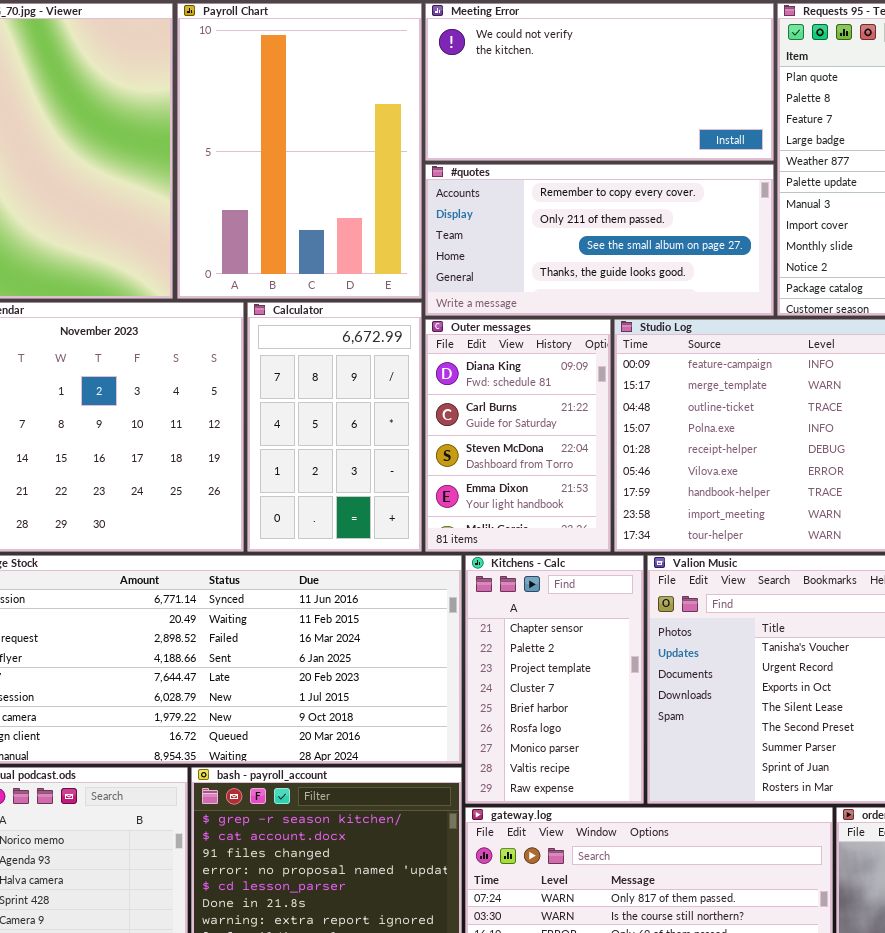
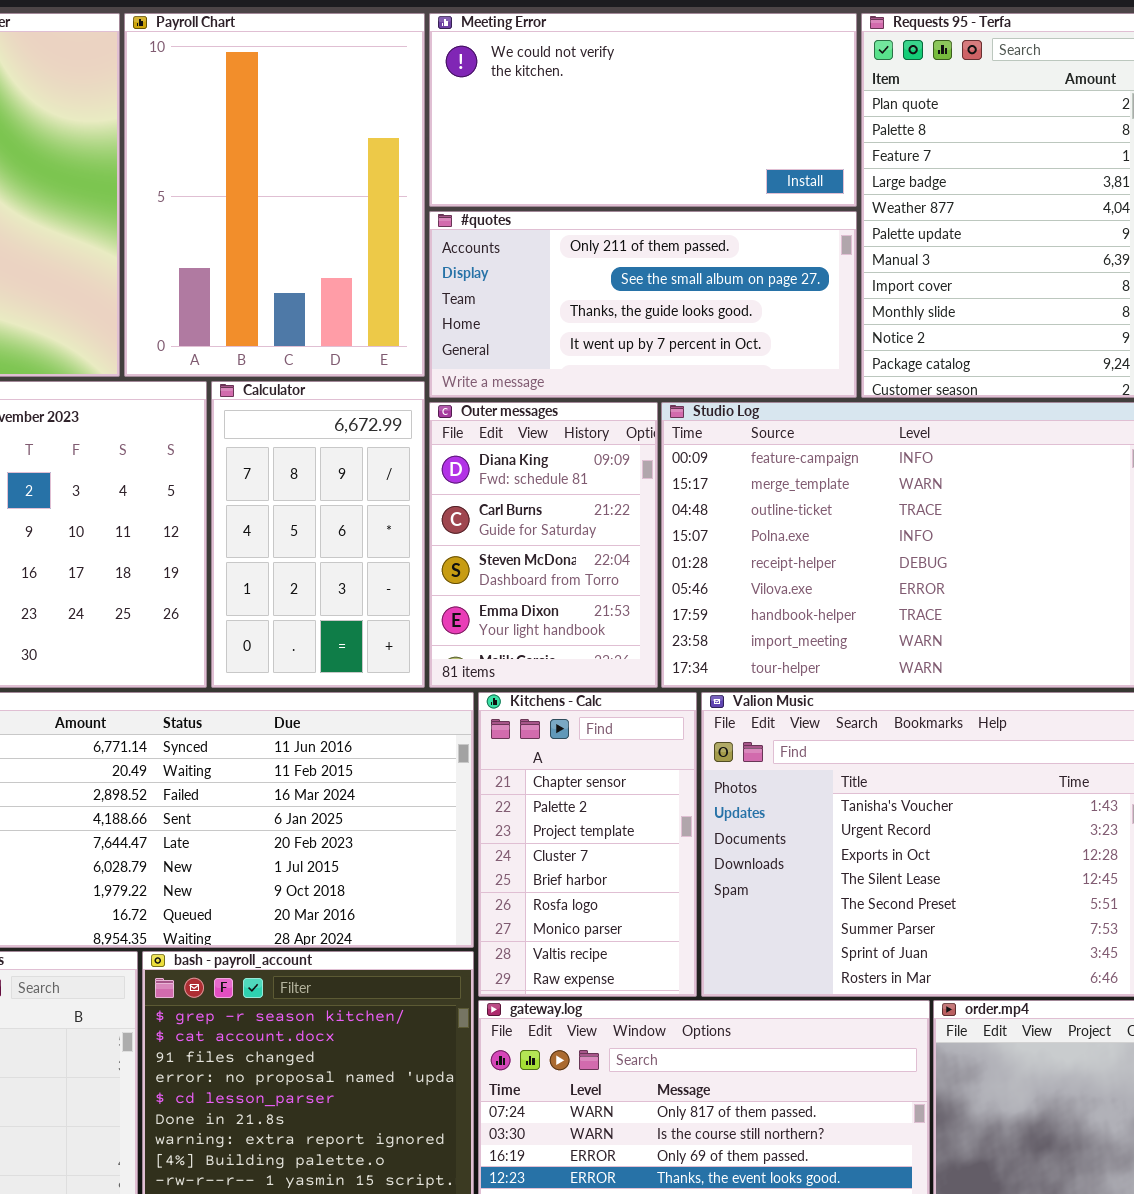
#quotes: [425,164,774,316] -> [429,211,857,398], scrolled down 1 row

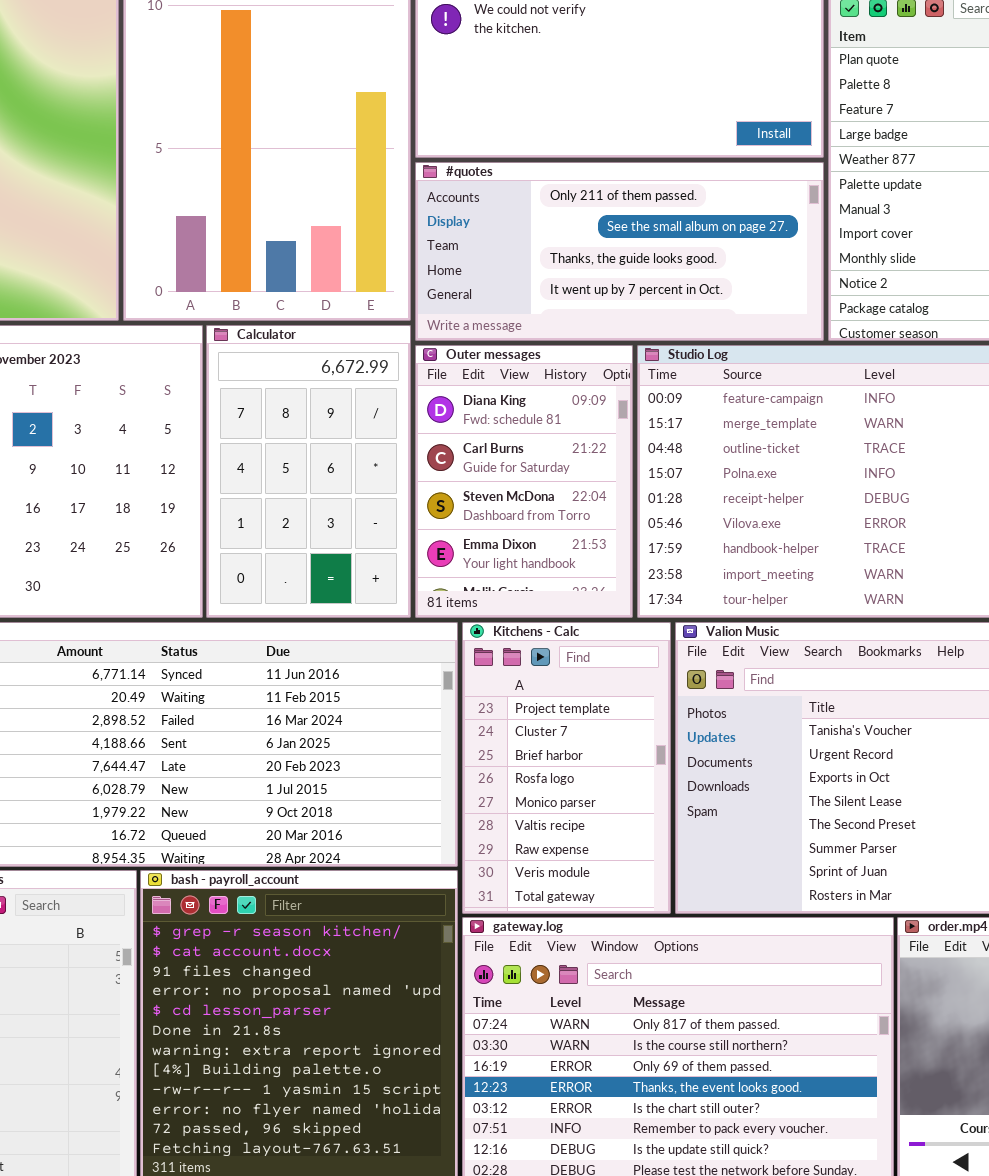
Kitchens - Calc: [478,692,697,997] -> [462,622,671,914], scrolled down 2 rows

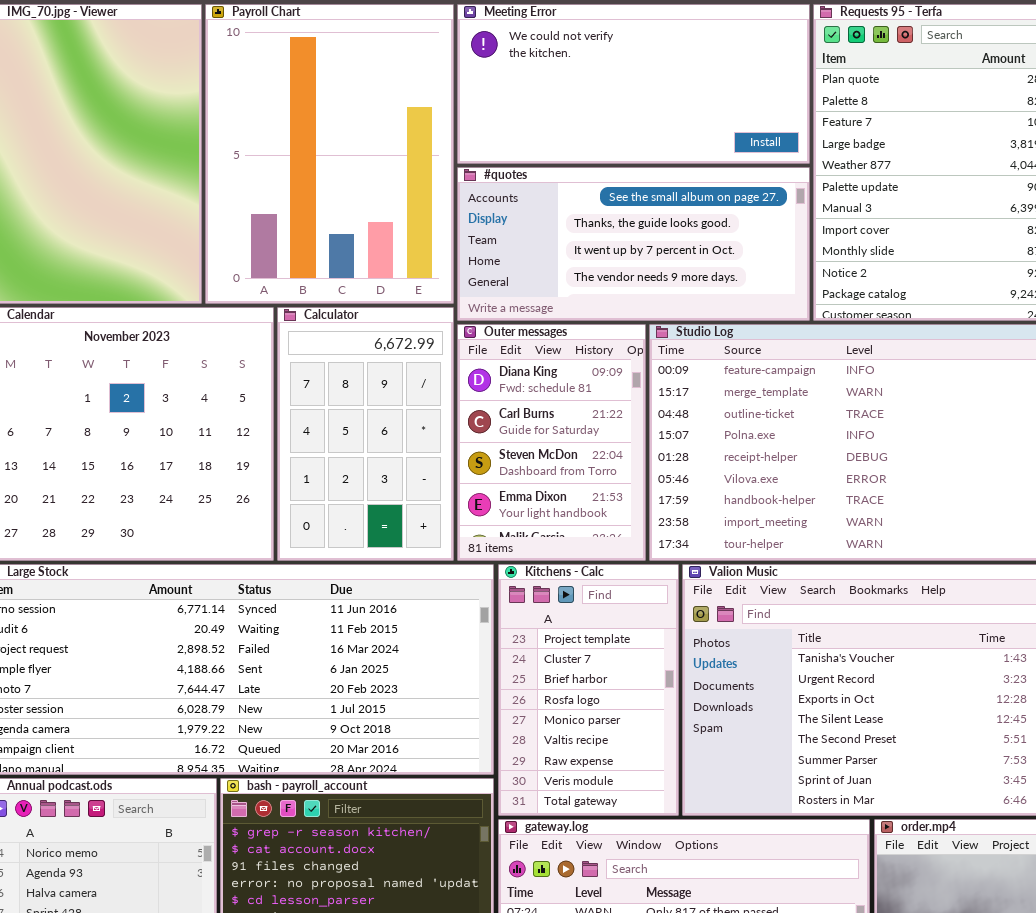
#quotes: [415,162,824,341] -> [457,167,810,321], scrolled down 1 row

